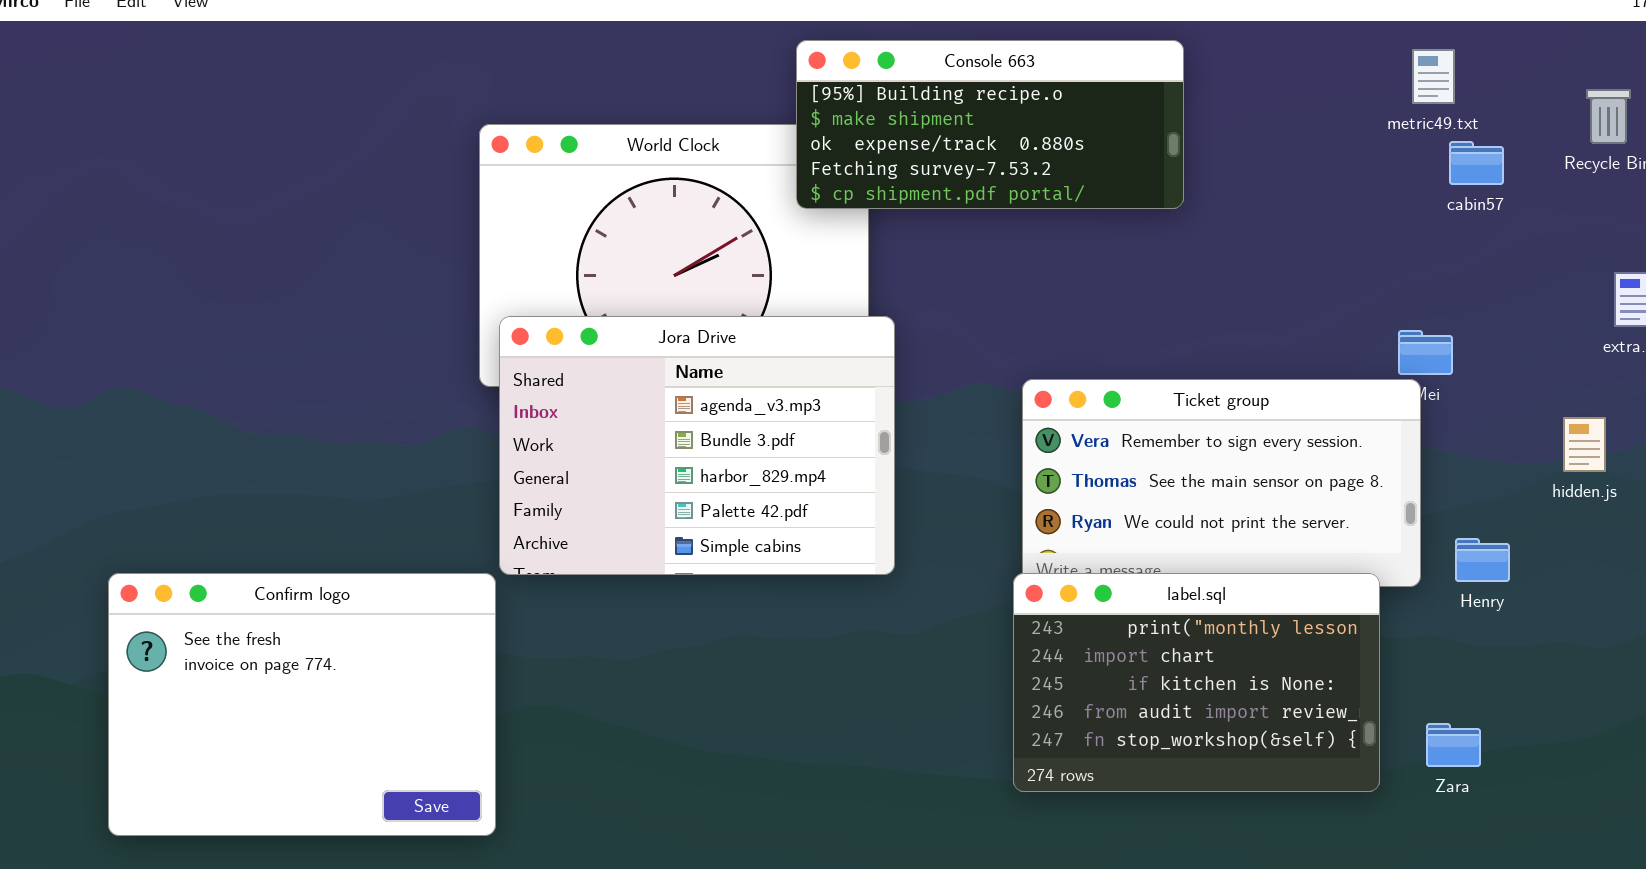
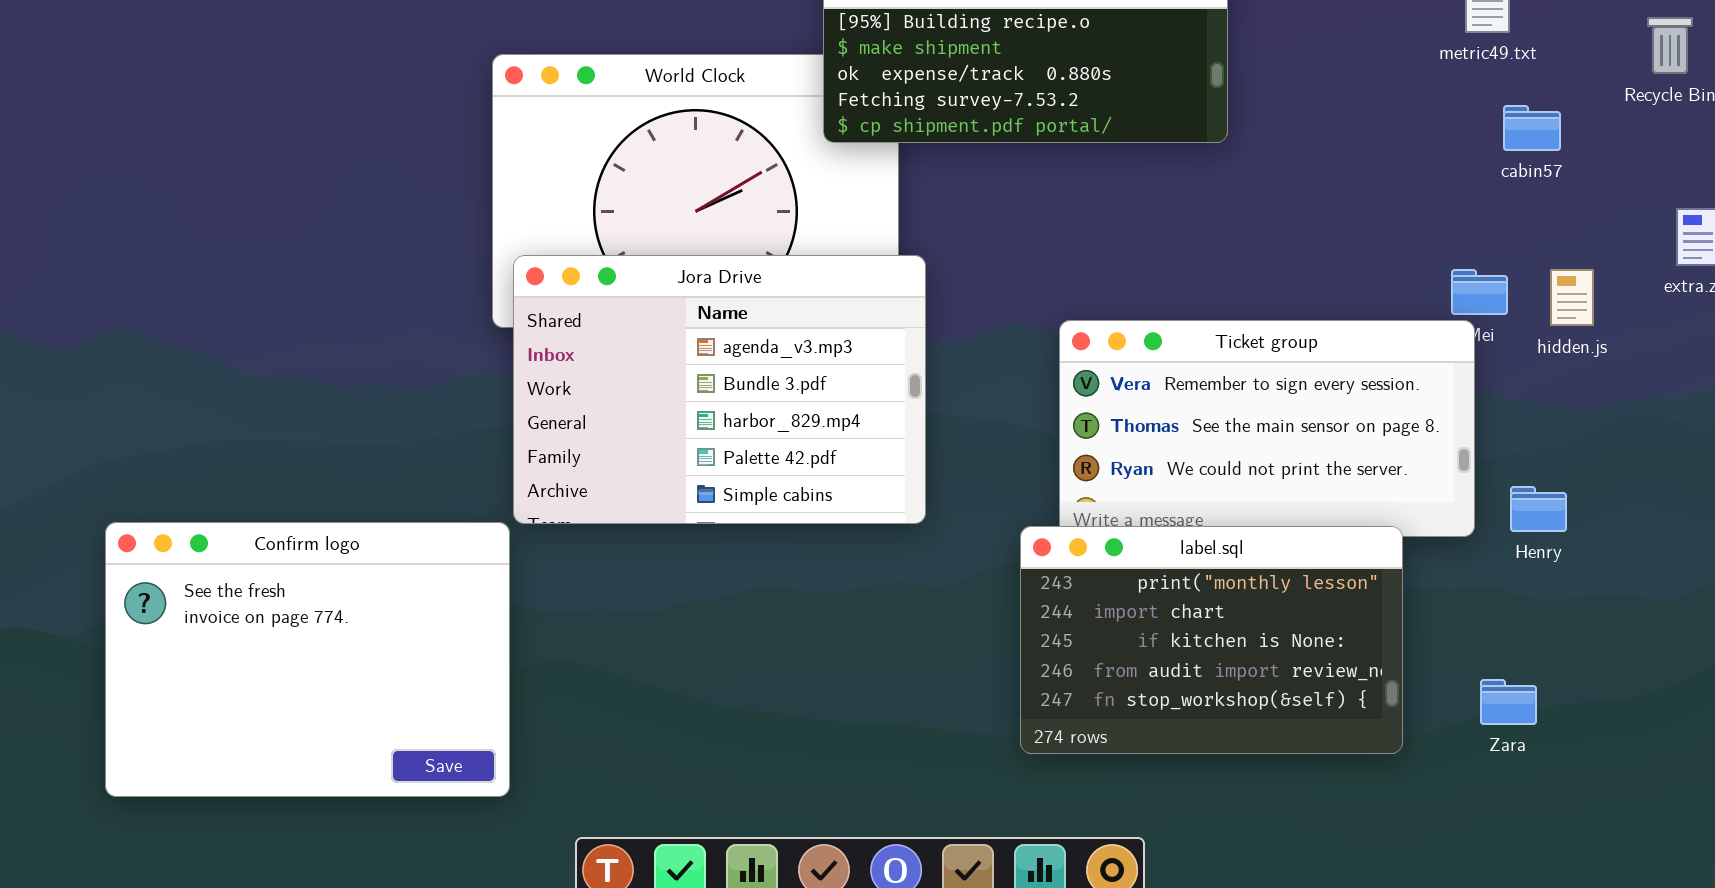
cabin57: [1449,141,1504,185] -> [1503,105,1561,151], moved
hidden.js: [1563,417,1606,472] -> [1550,269,1594,326], moved
label.sql: [1013,573,1380,792] -> [1020,526,1403,754], moved

